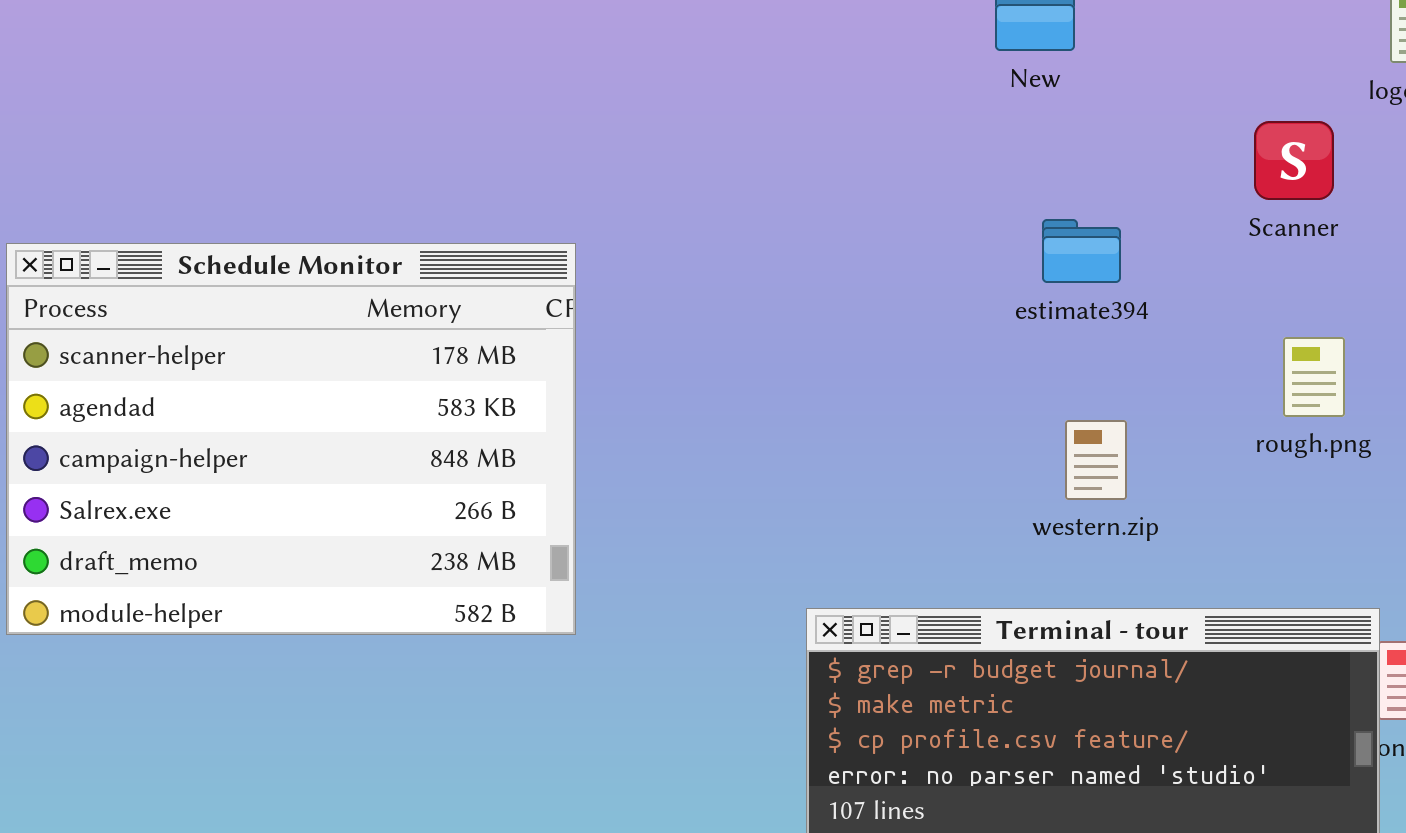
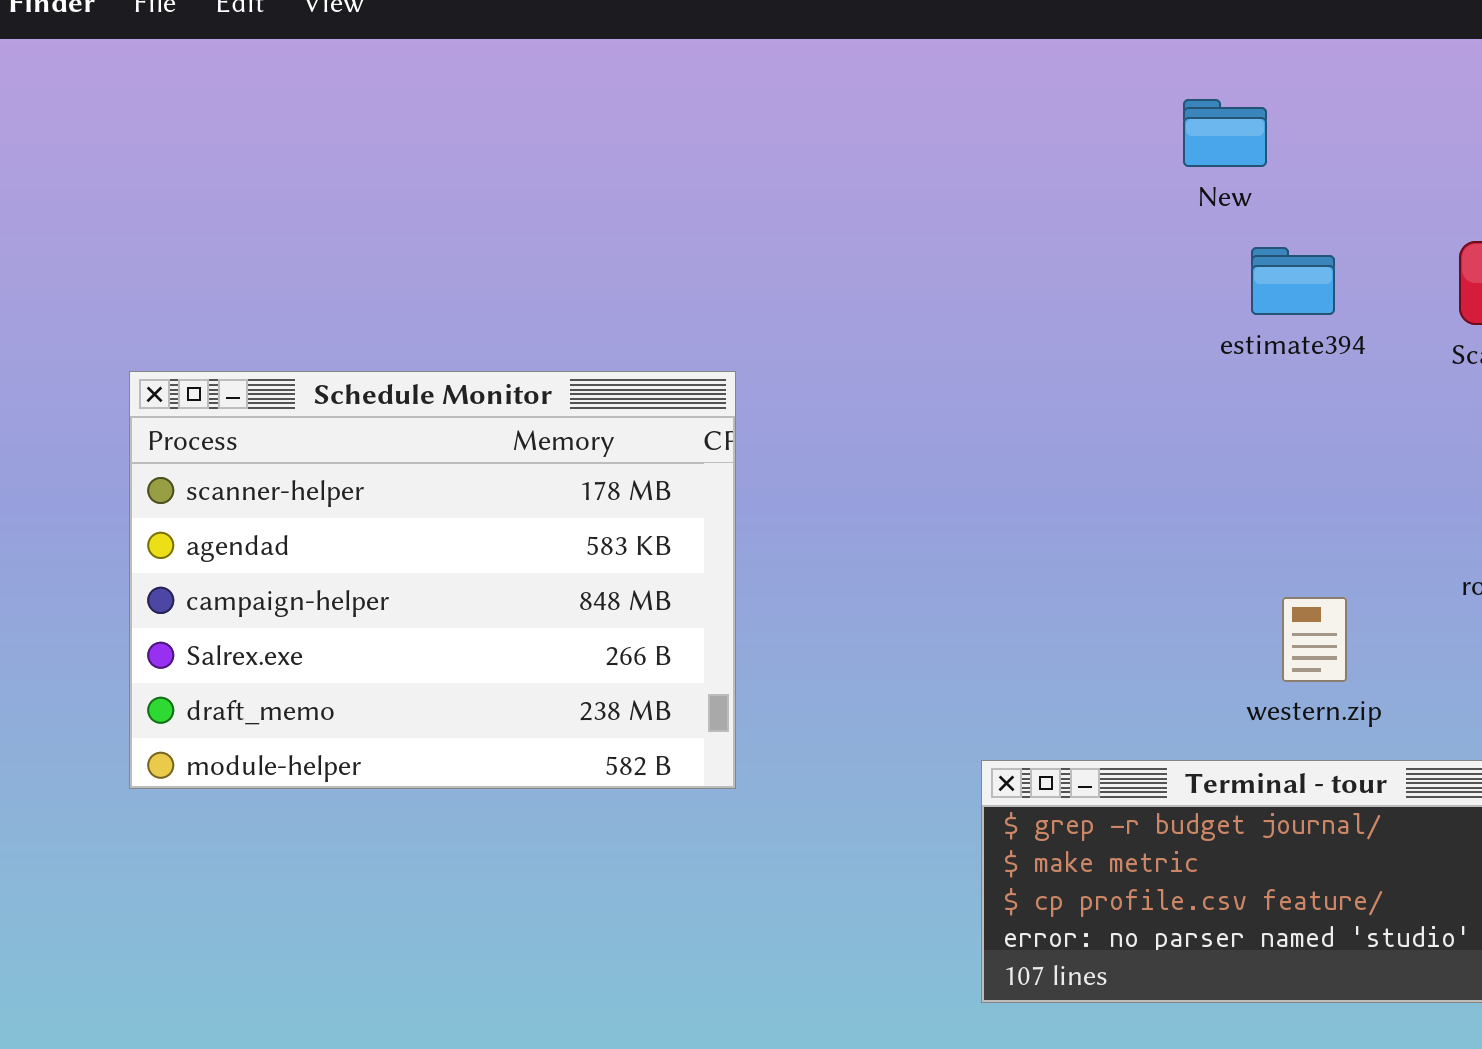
estimate394: [1042,219,1121,283] -> [1251,247,1335,315], moved
western.zip: [1065,420,1127,500] -> [1282,597,1347,682], moved

